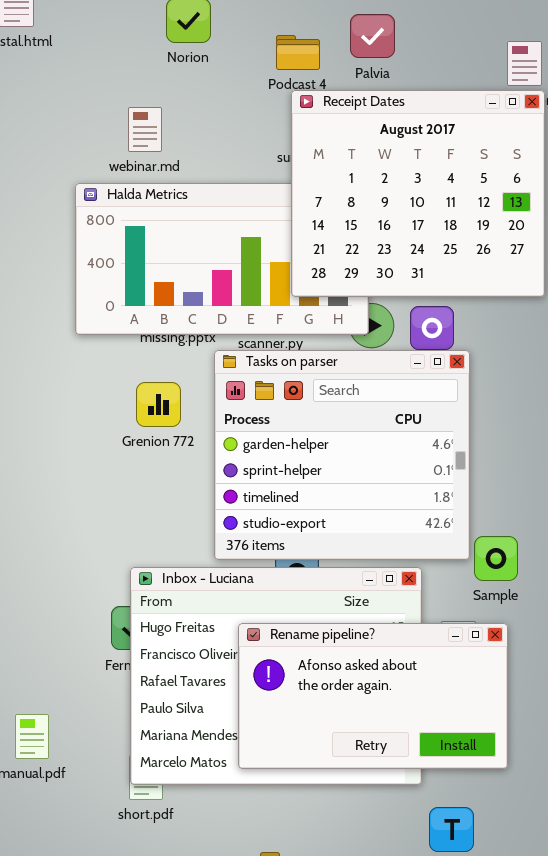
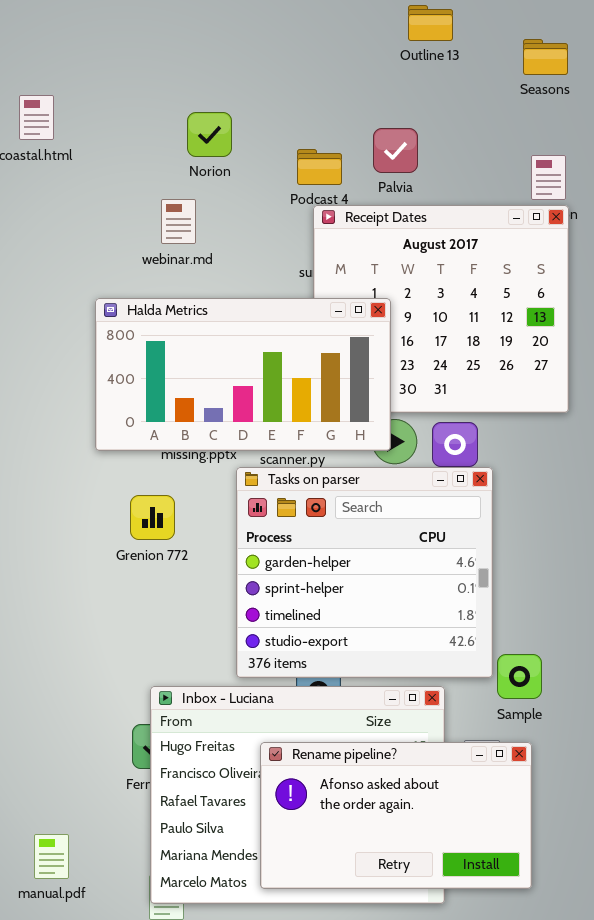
webinar.md: [128,107,162,152] -> [161,199,196,244], moved
Halda Metrics: [75,183,369,335] -> [95,298,391,451], raised
Grenion 772: [136,382,181,427] -> [130,495,175,540], moved

